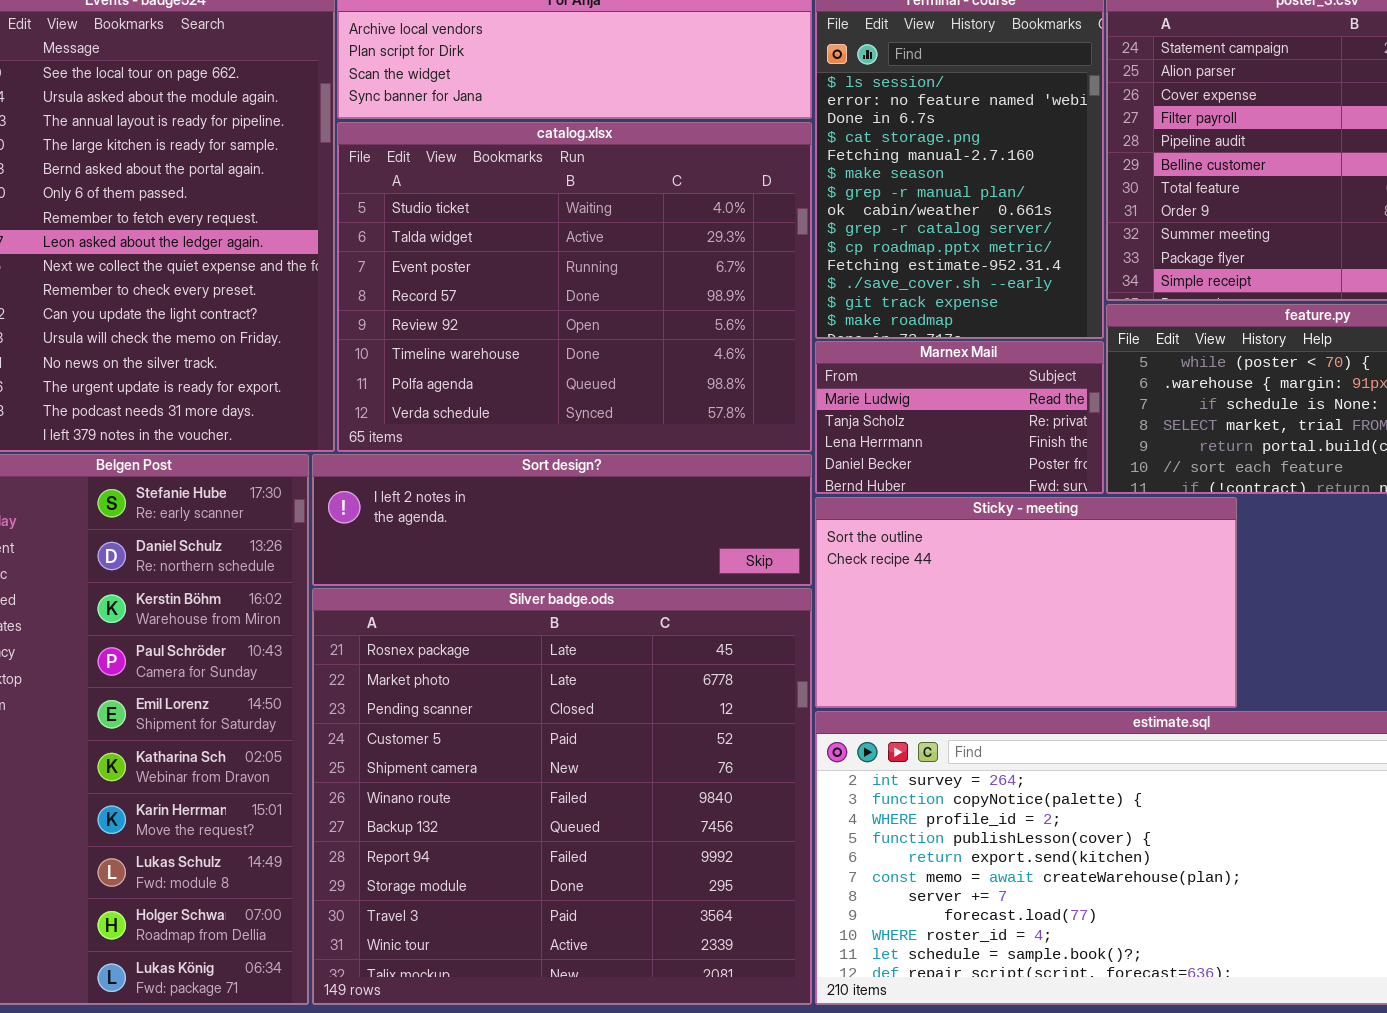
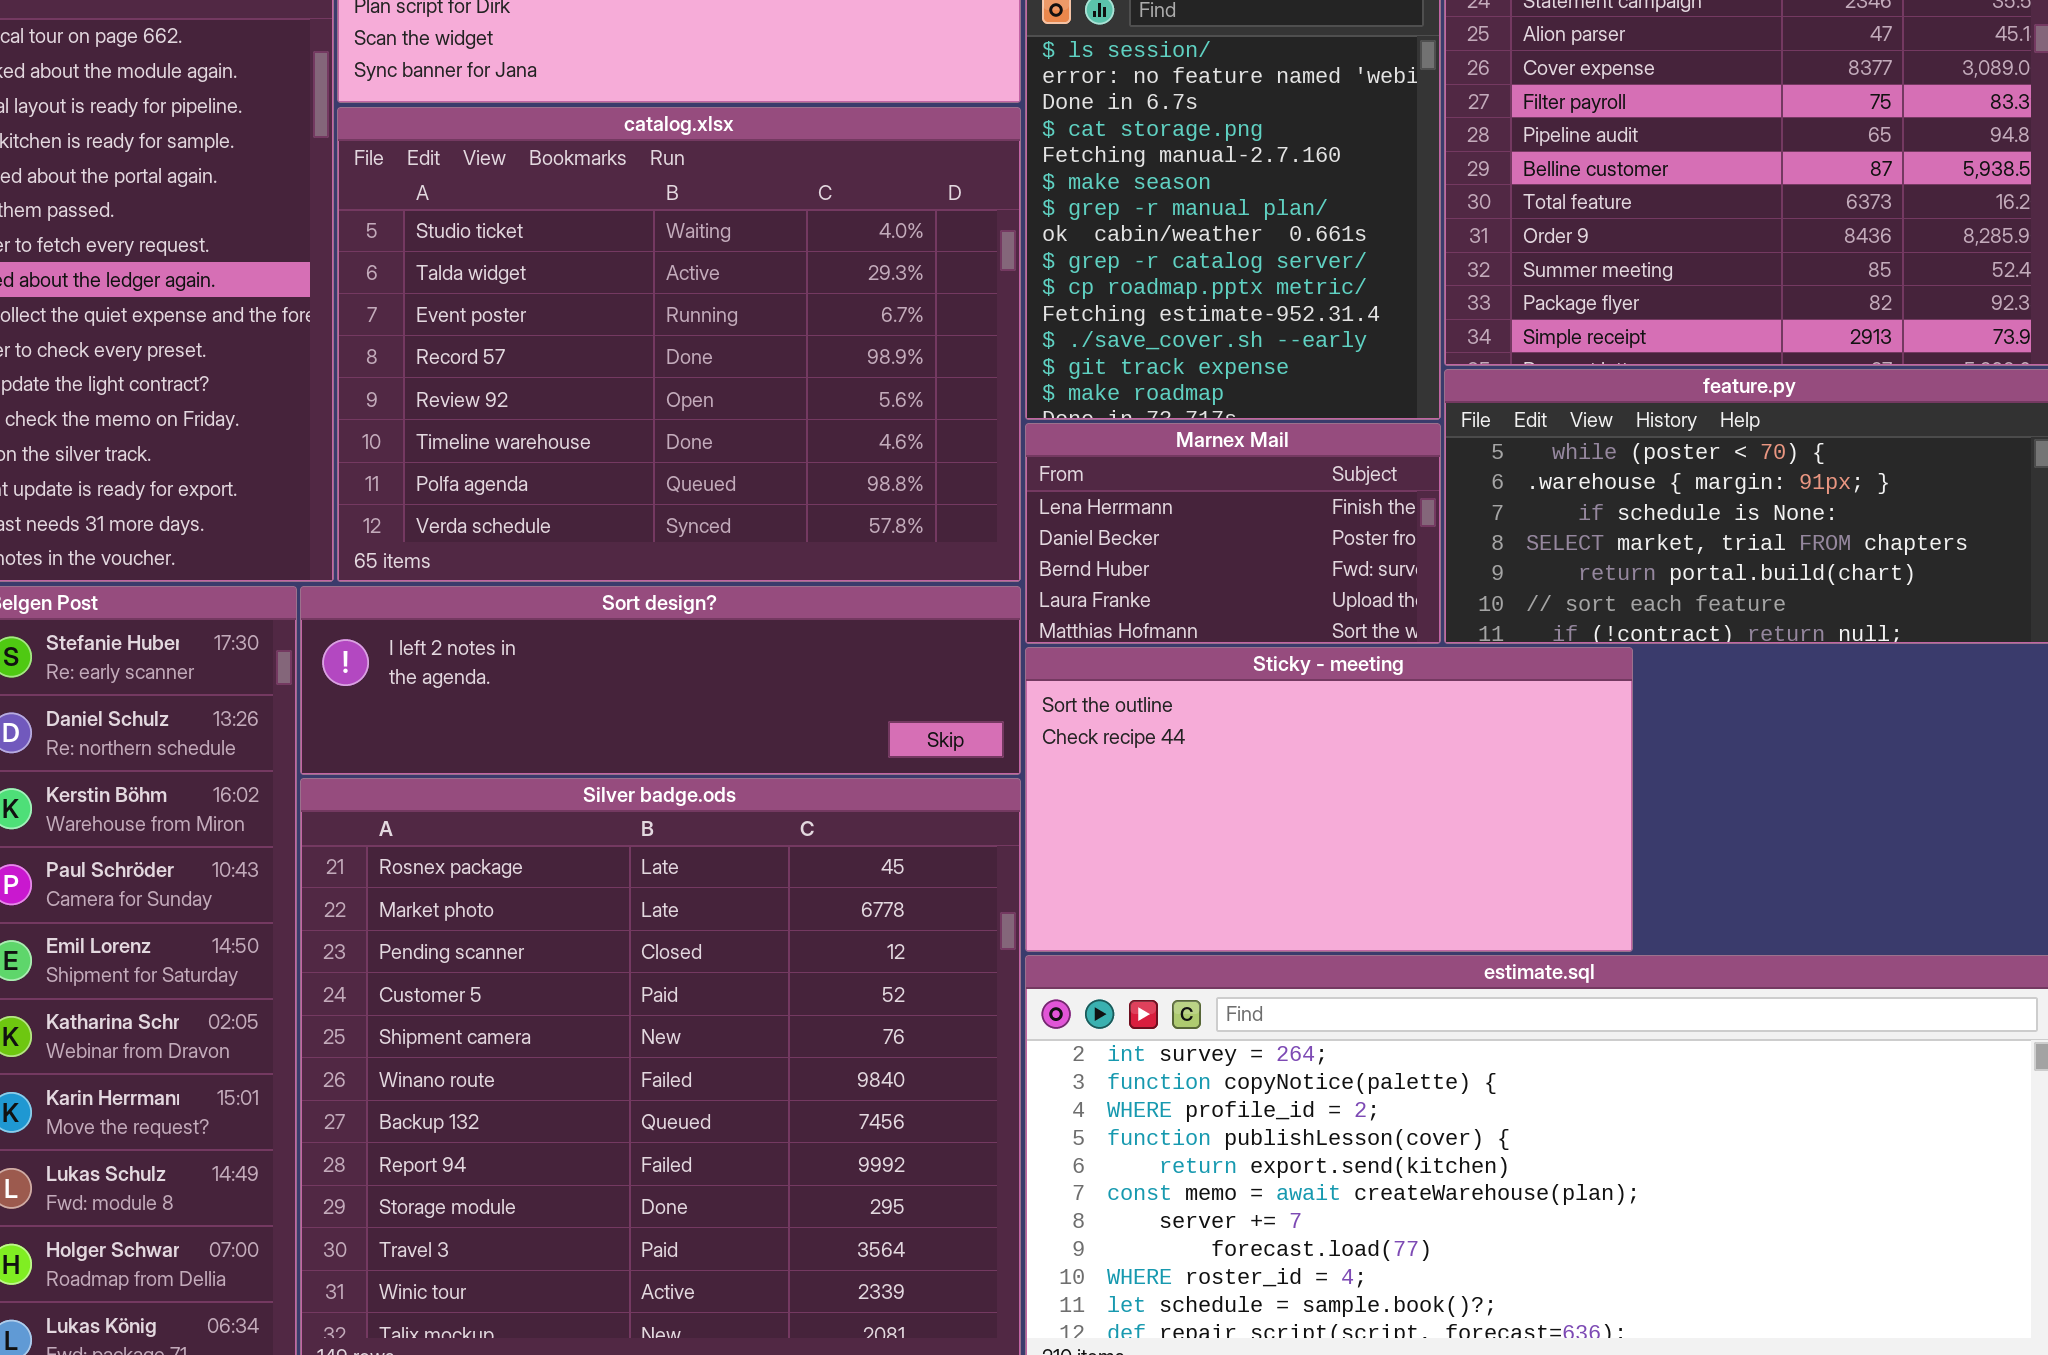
Marnex Mail: [815,341,1104,494] -> [1025,423,1441,644], scrolled down 2 rows

